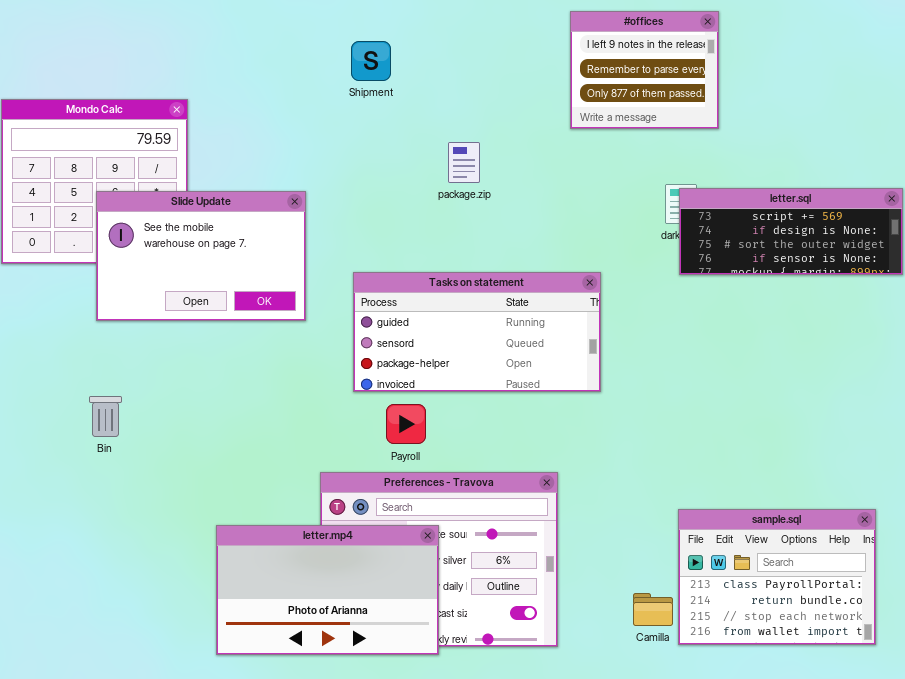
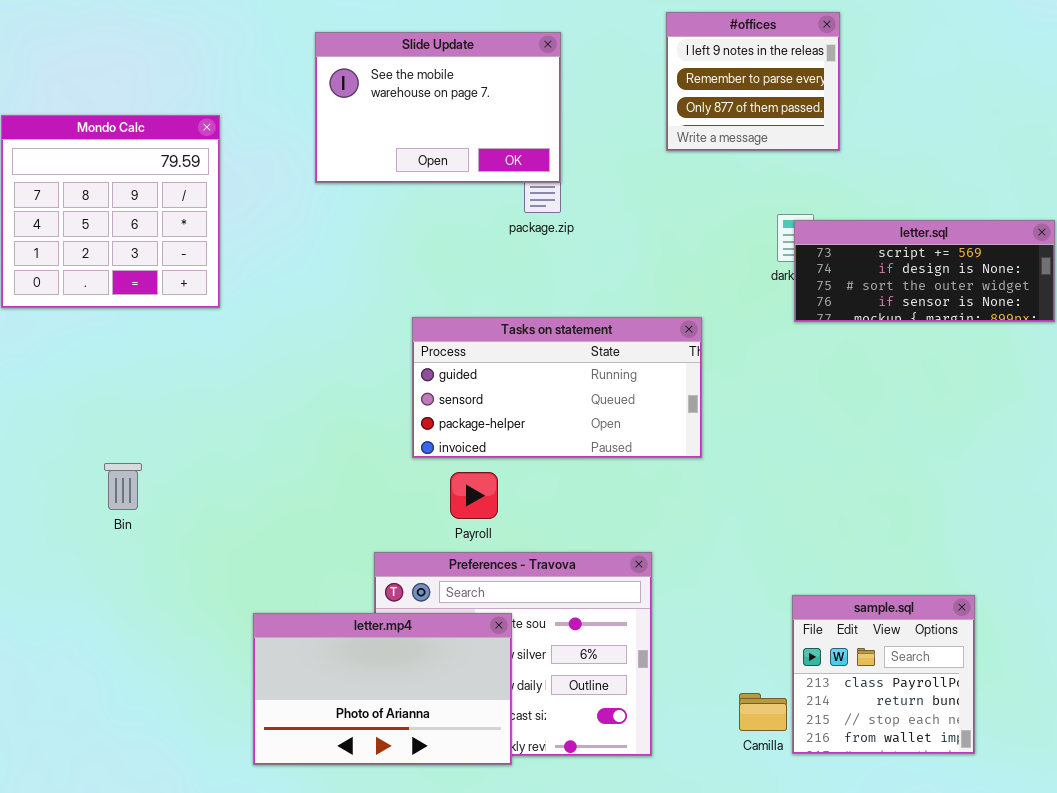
Slide Update: [96,191,306,321] -> [315,32,561,183], moved
sample.sql: [678,509,876,645] -> [792,595,975,754], resized

